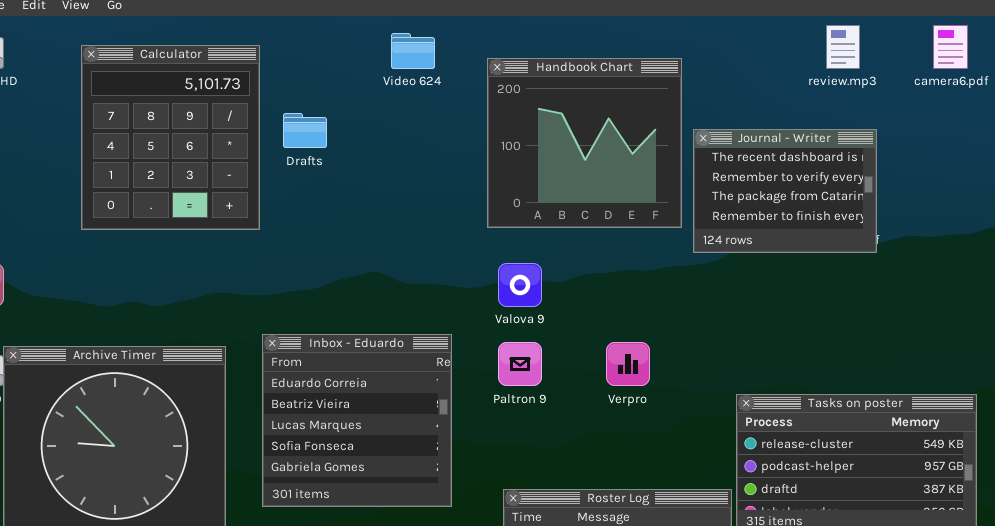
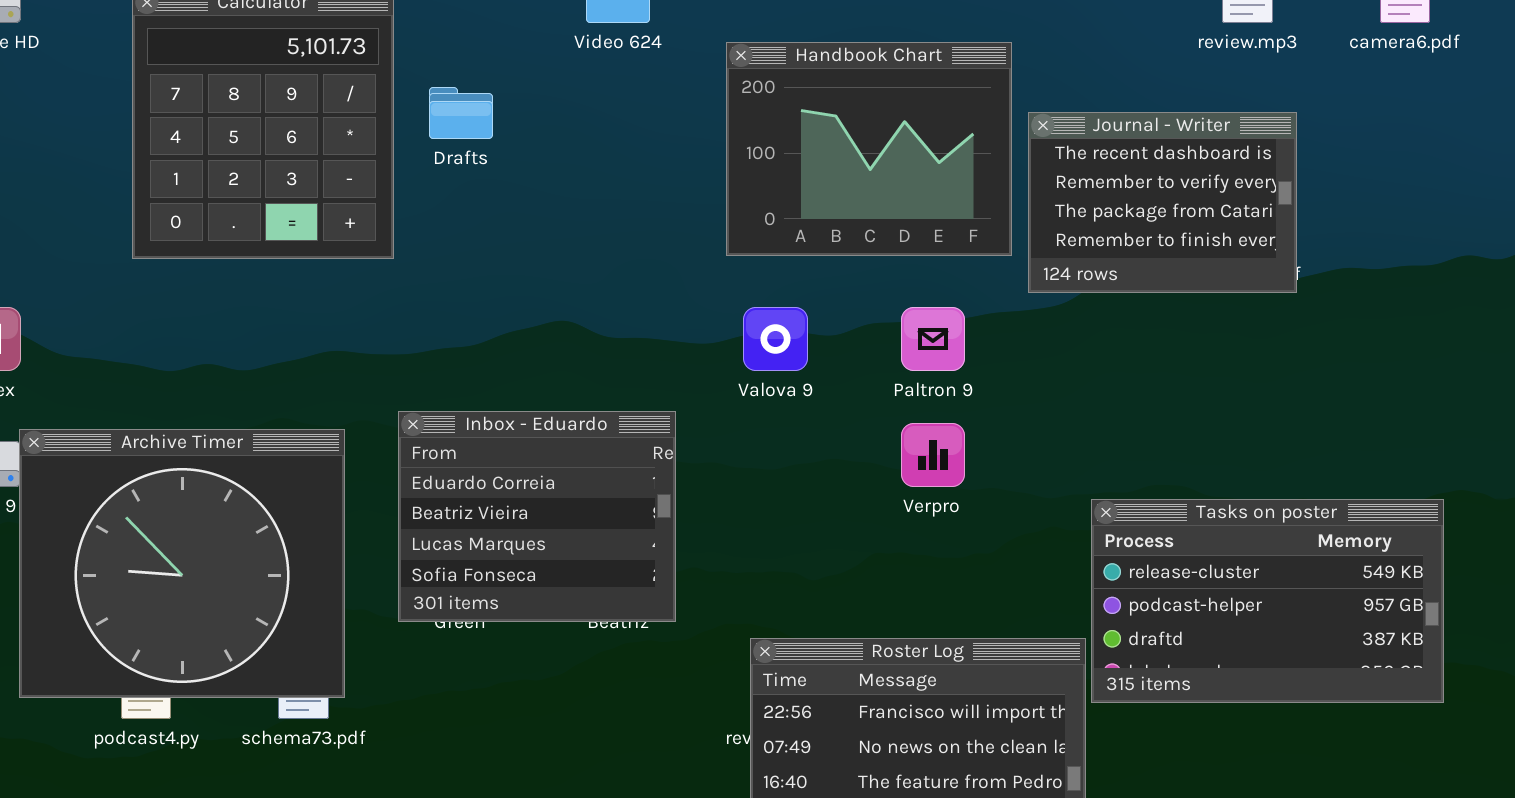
Handbook Chart: [487,58,682,228] -> [726,42,1012,256], resized
Inbox - Eduardo: [262,334,452,507] -> [398,411,676,622], resized
Paltron 9: [498,342,542,386] -> [901,307,965,371], moved

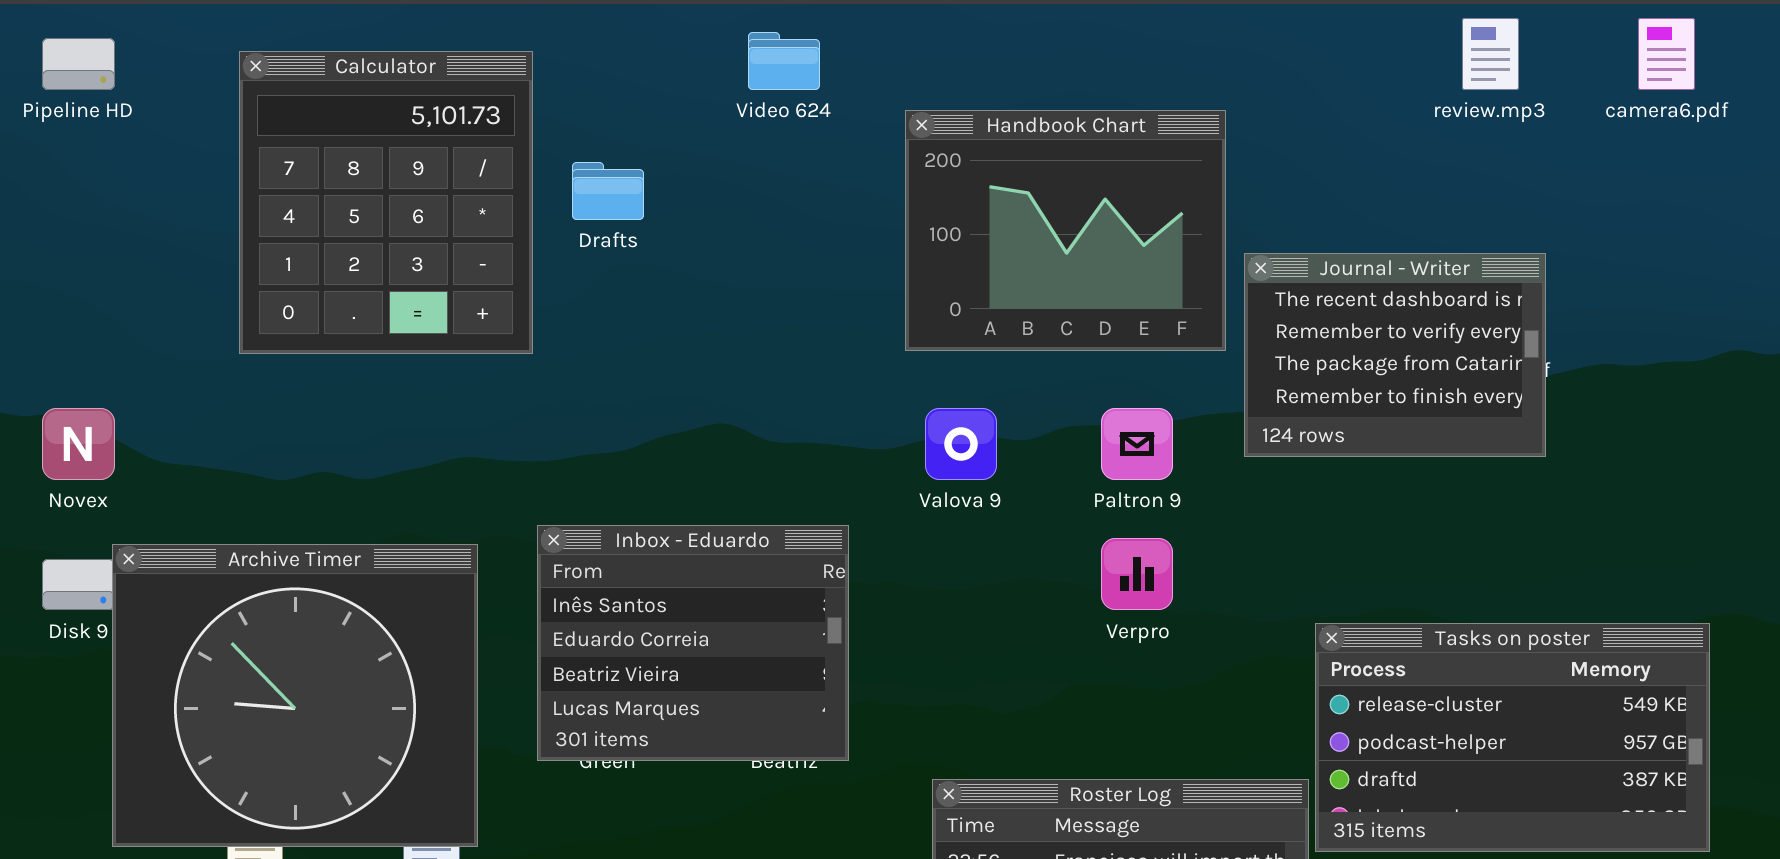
Journal - Writer: [1028,112,1297,293] -> [1244,253,1546,457], moved
Inbox - Eduardo: [398,411,676,622] -> [537,525,849,761], scrolled up 1 row

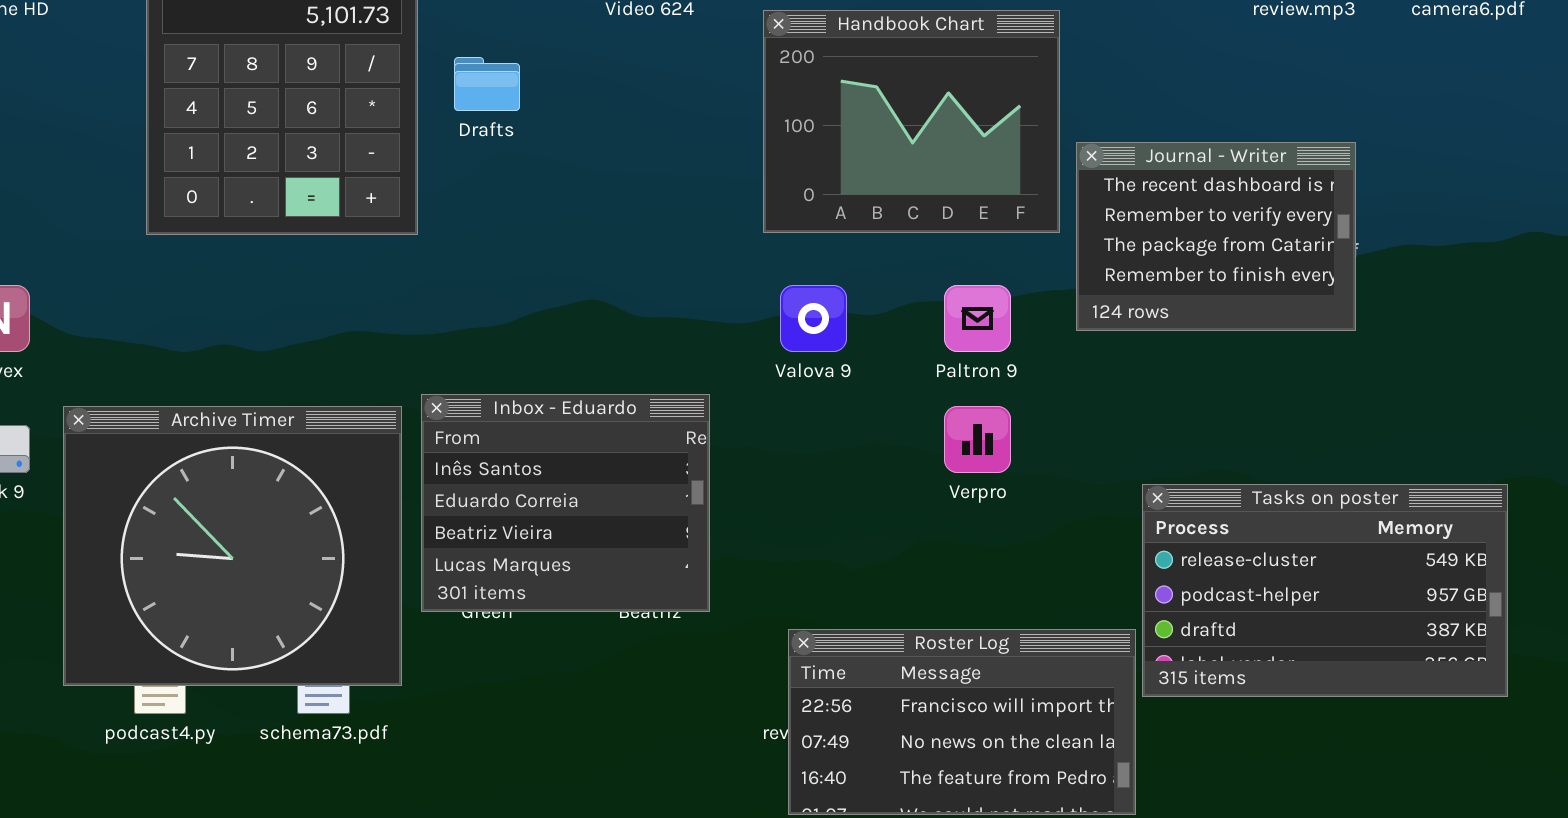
Archive Timer: [112,544,478,847] -> [63,406,402,686], moved

